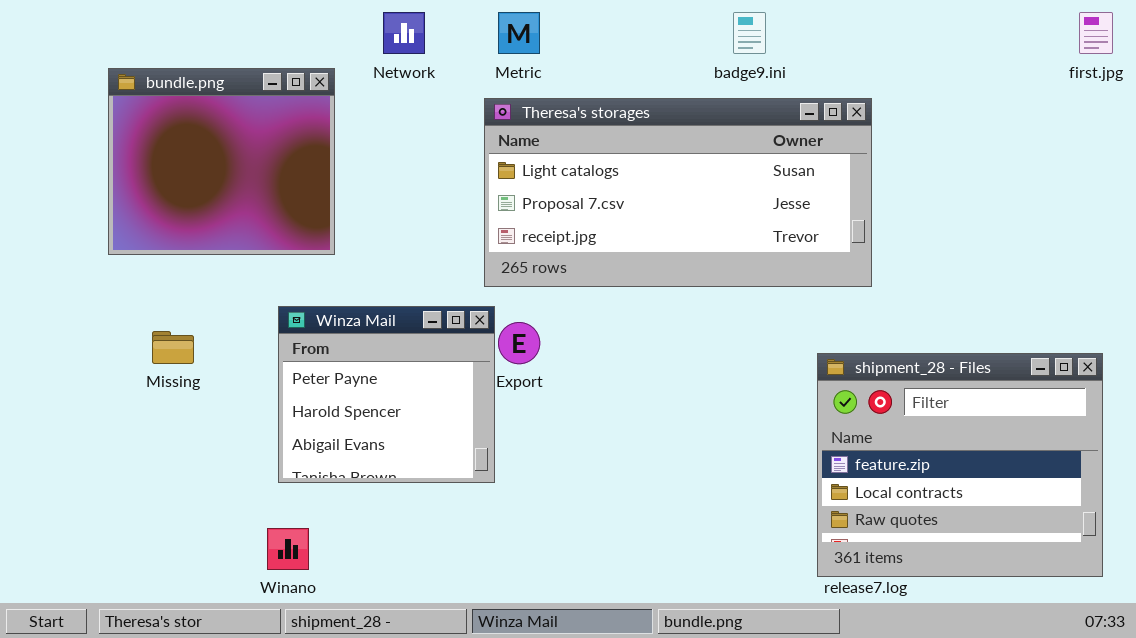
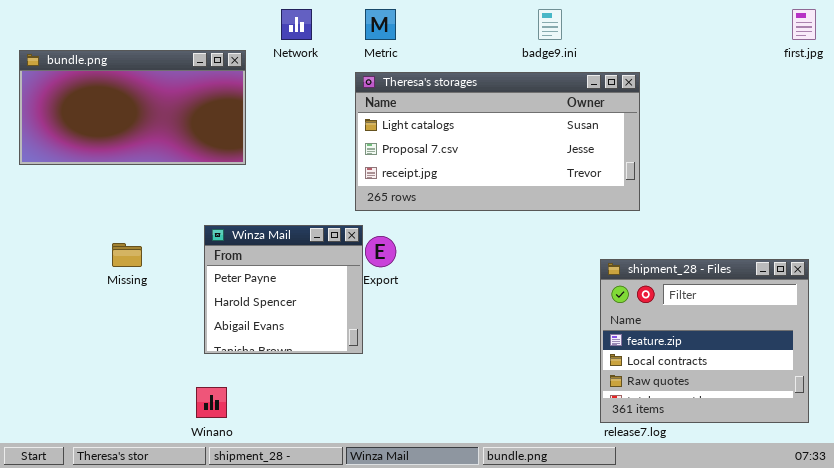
bundle.png: [108,68,335,255] -> [19,50,246,165], resized

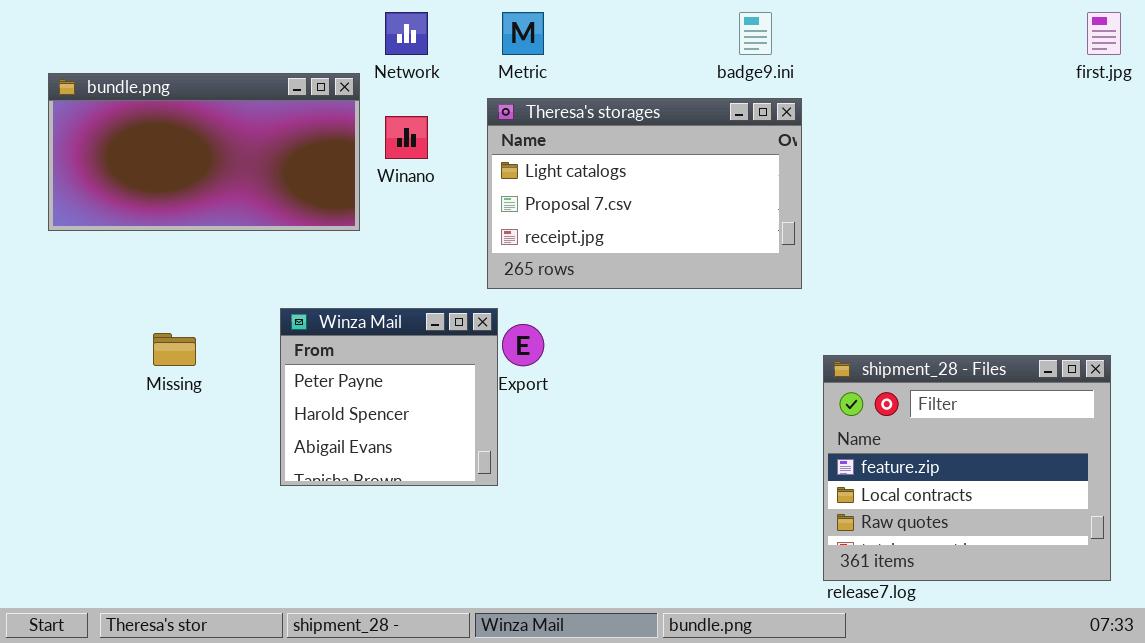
bundle.png: [19,50,246,165] -> [48,73,360,231], moved
Theresa's storages: [355,72,640,211] -> [487,98,802,289], resized
Winano: [196,387,227,418] -> [385,116,428,159], moved

